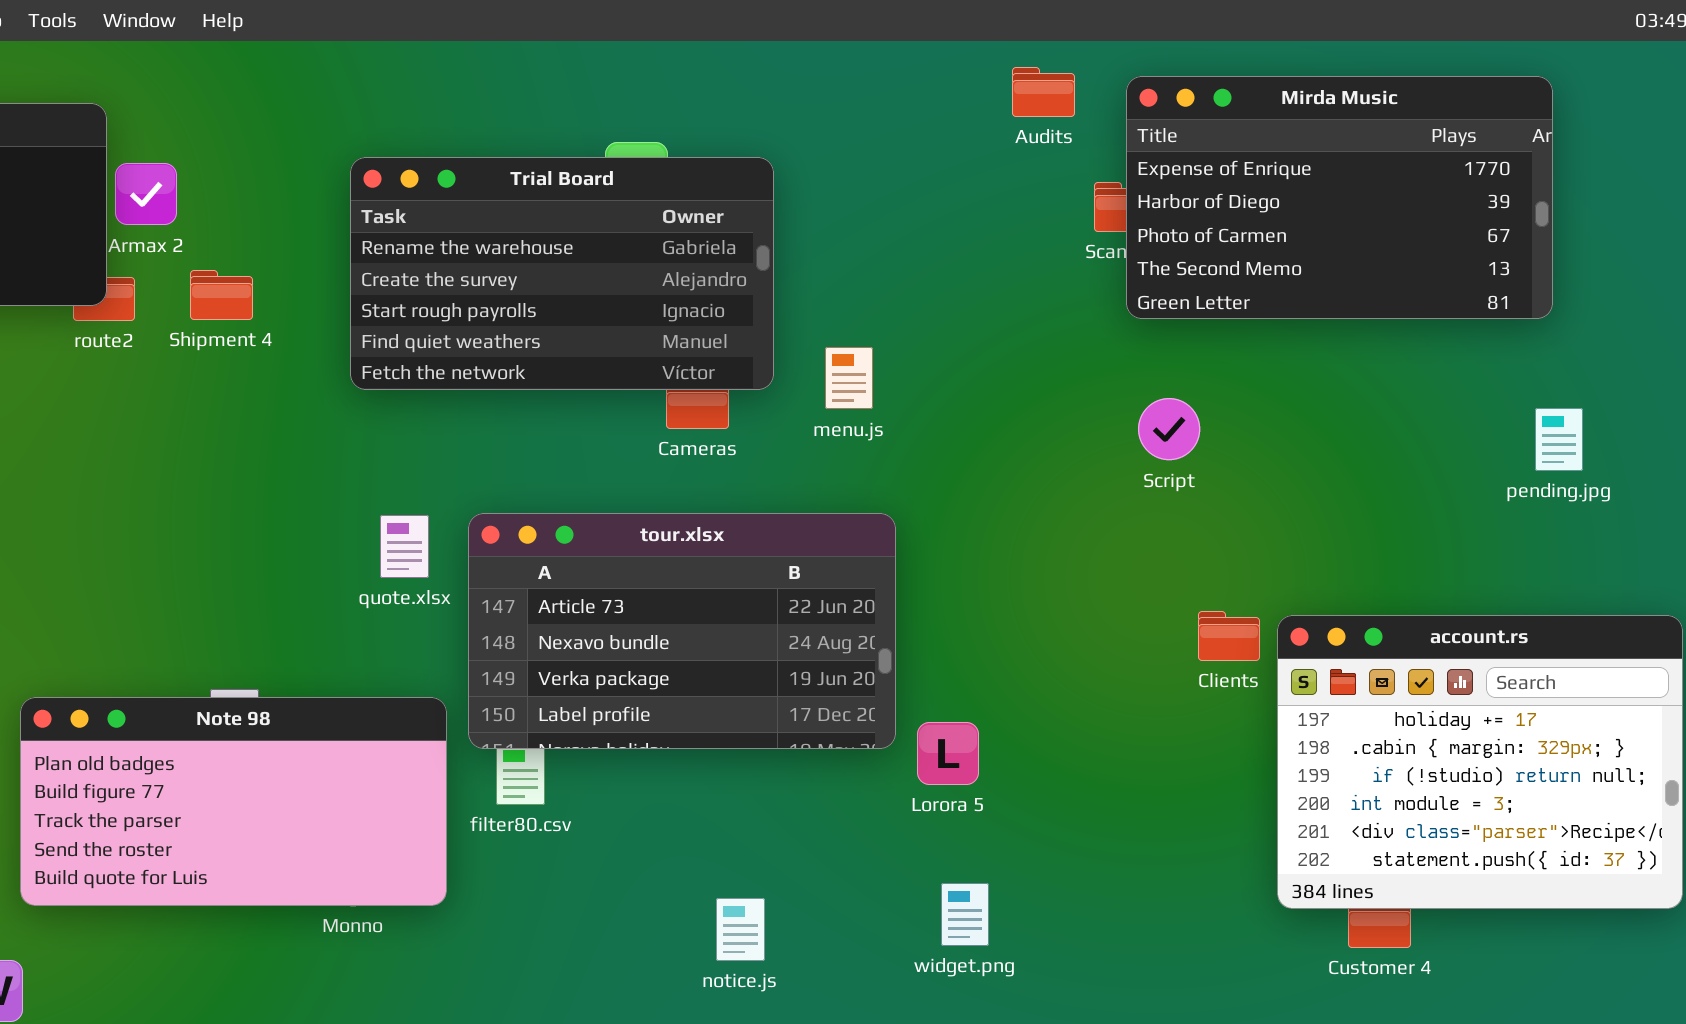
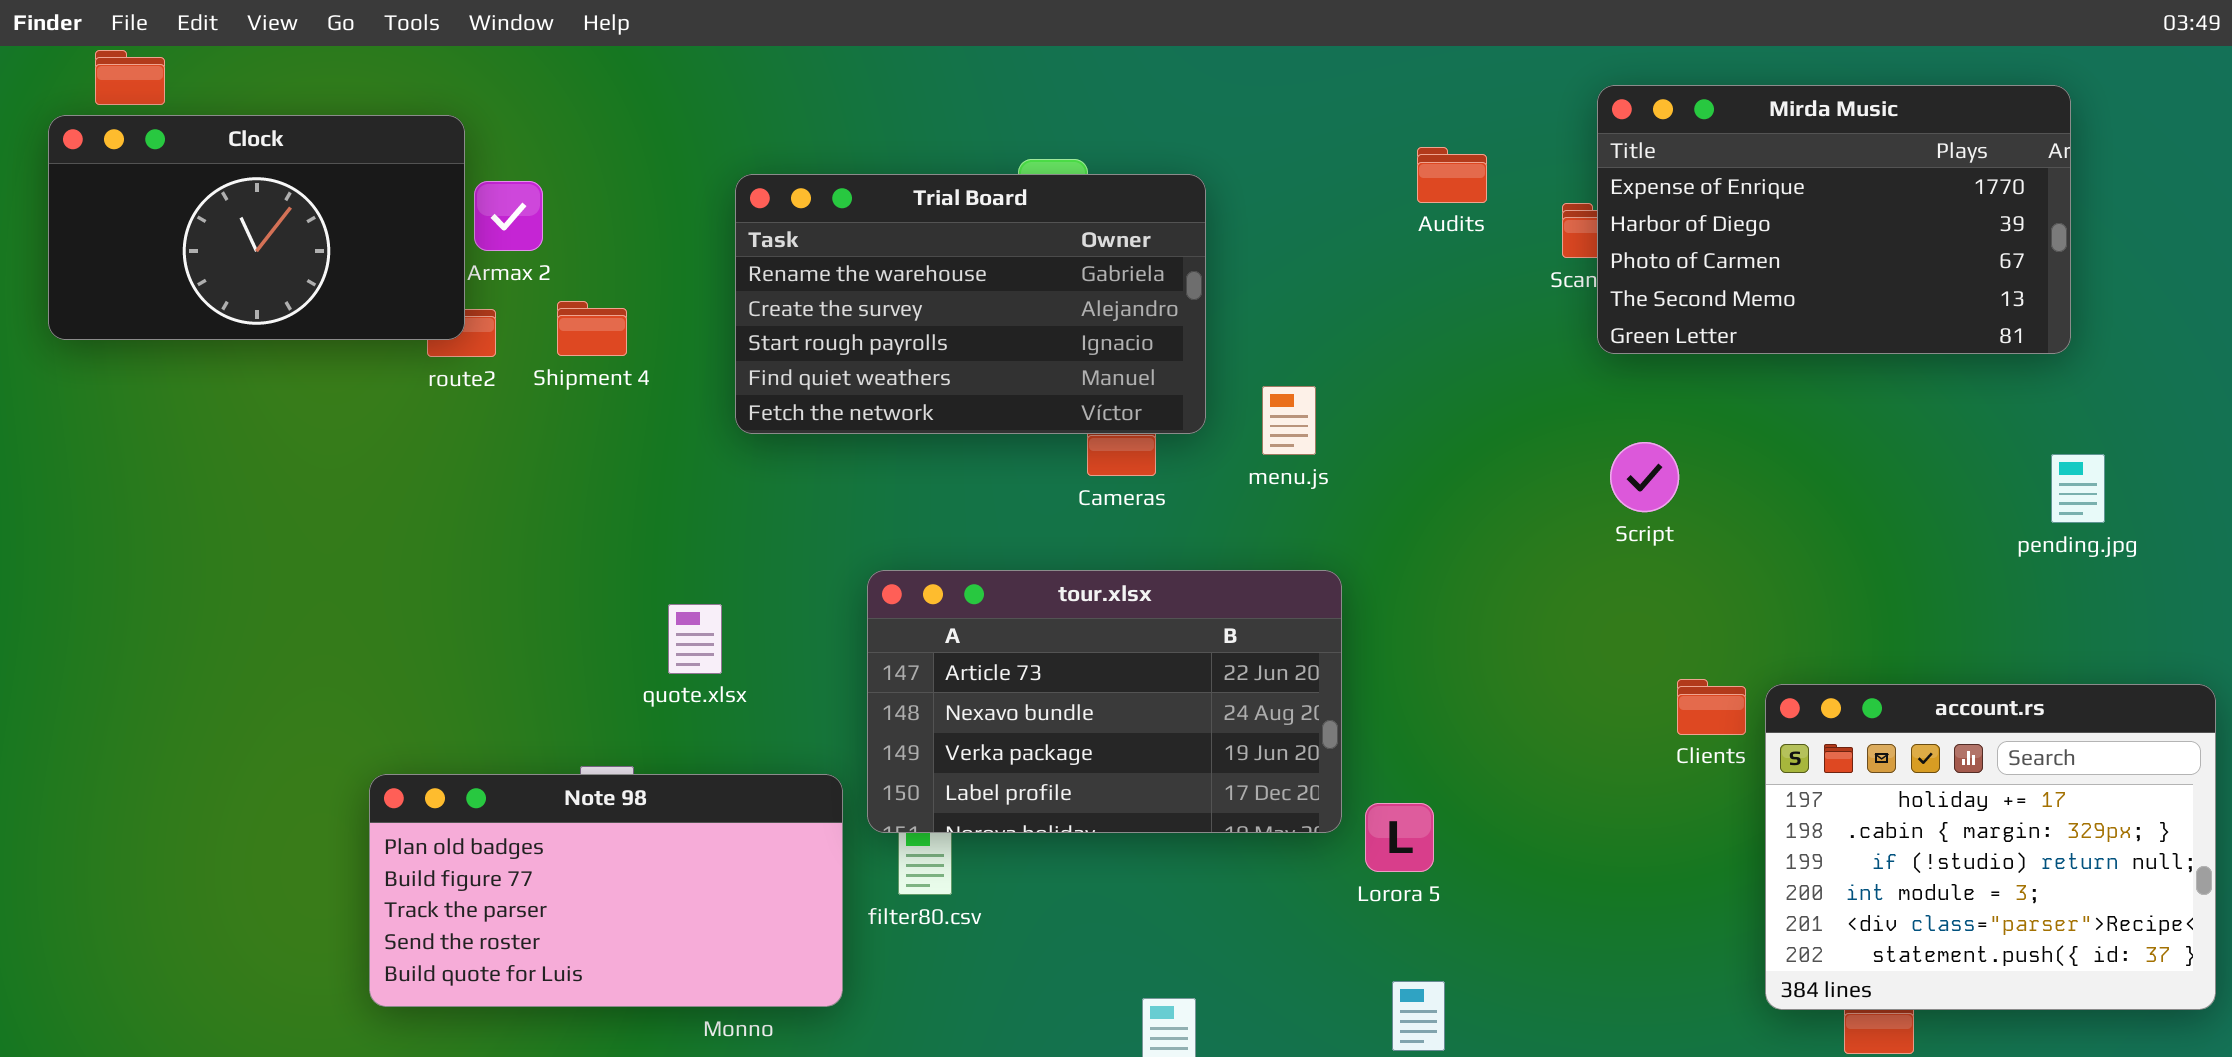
Audits: [1012,67,1075,117] -> [1417,147,1487,203], moved
quote.xlsx: [380,515,429,578] -> [668,604,722,674], moved

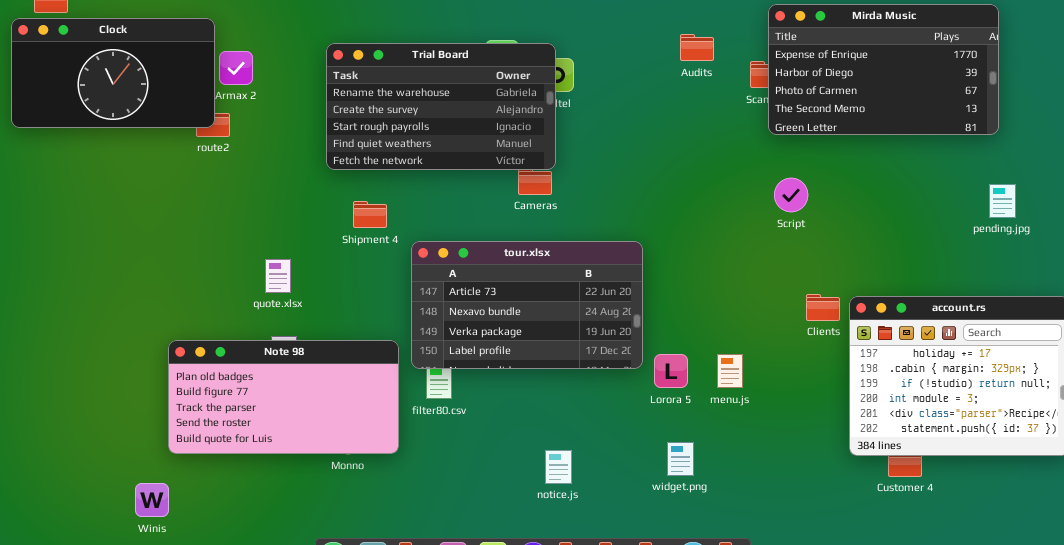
Trial Board: [735,174,1206,434] -> [326,43,556,170], moved
Shipment 4: [557,301,627,356] -> [353,201,387,228], moved
menu.js: [1262,386,1316,455] -> [717,354,743,388], moved
quote.xlsx: [668,604,722,674] -> [265,259,291,293], moved

